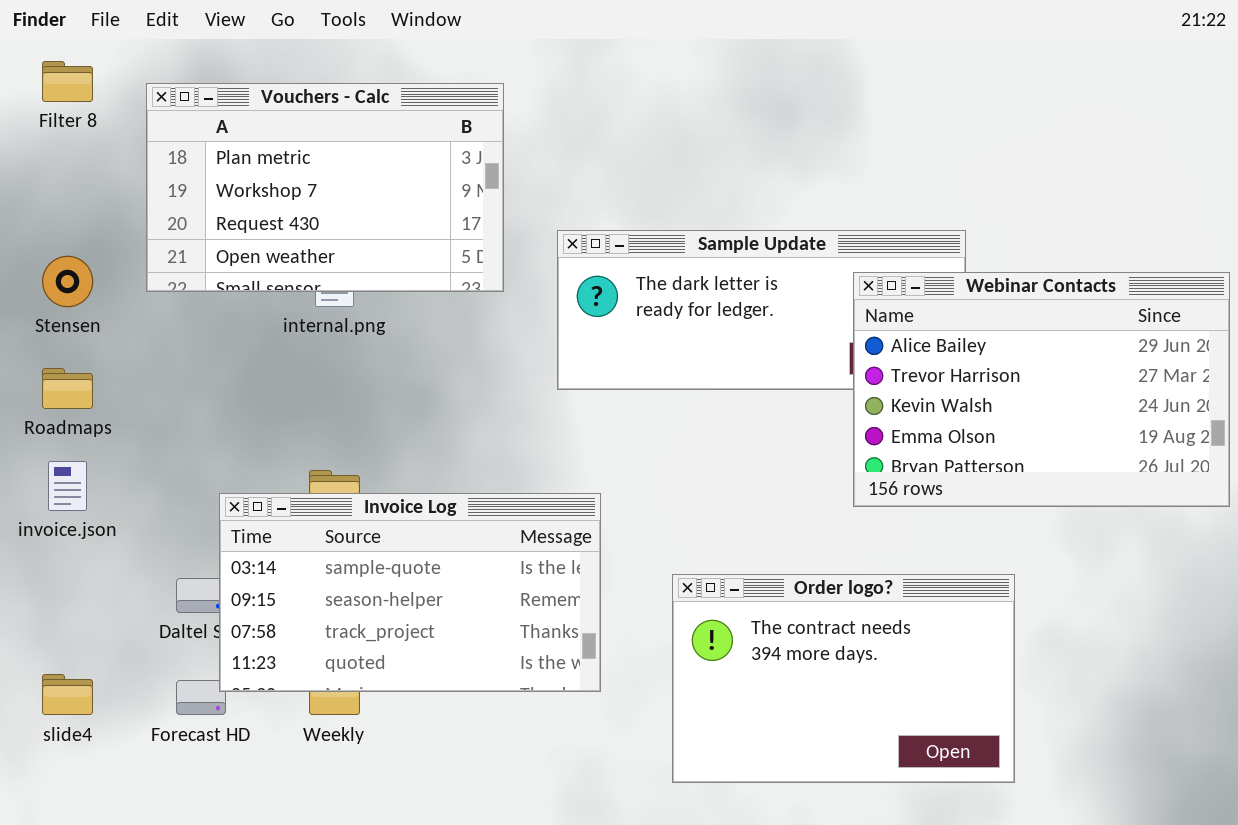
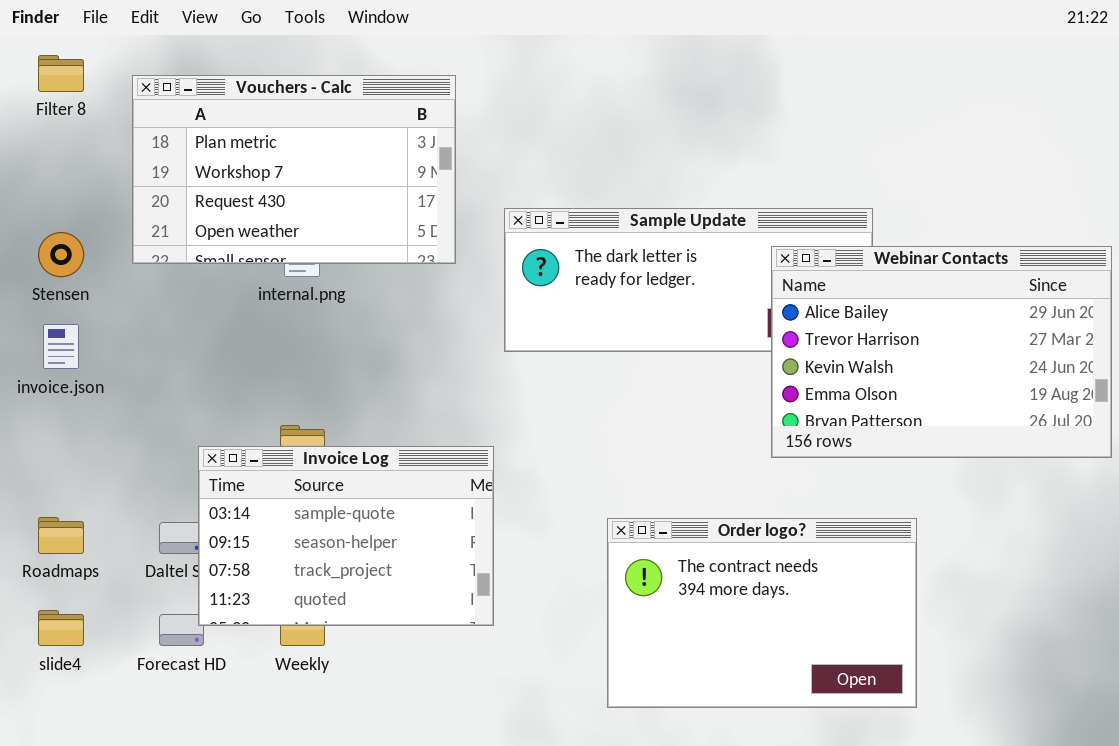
Roadmaps: [42,368,93,409] -> [38,517,84,554], moved
invoice.json: [48,461,87,511] -> [43,324,79,369], moved
Invoice Log: [219,493,601,692] -> [198,446,494,626], resized

